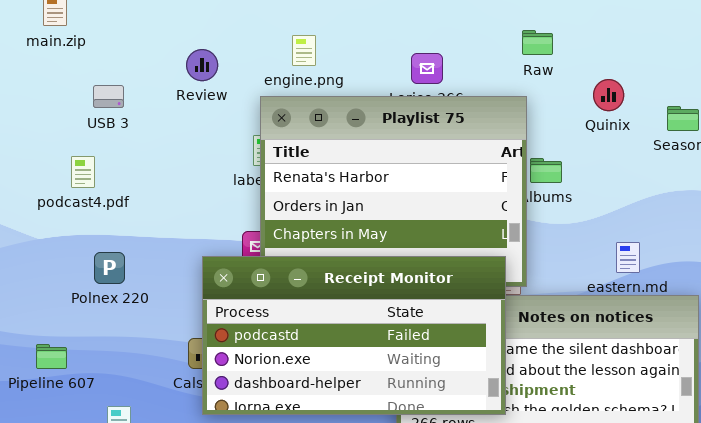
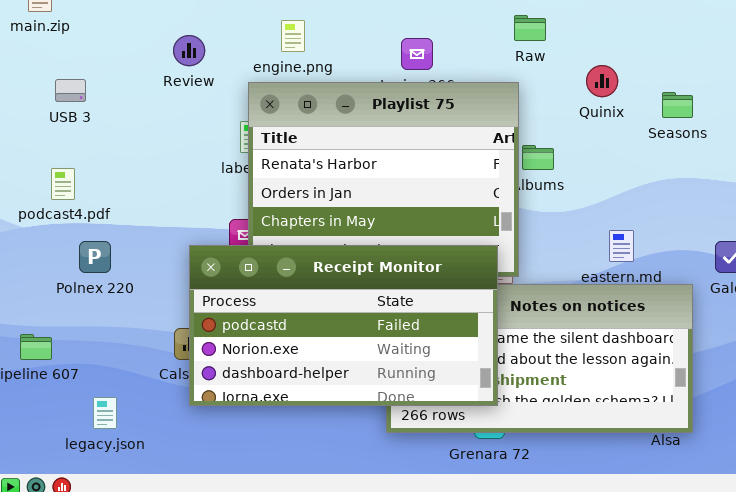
USB 3: [93,85,124,108] -> [55,79,86,102], moved
podcast4.pdf: [71,156,95,188] -> [51,168,75,200], moved

